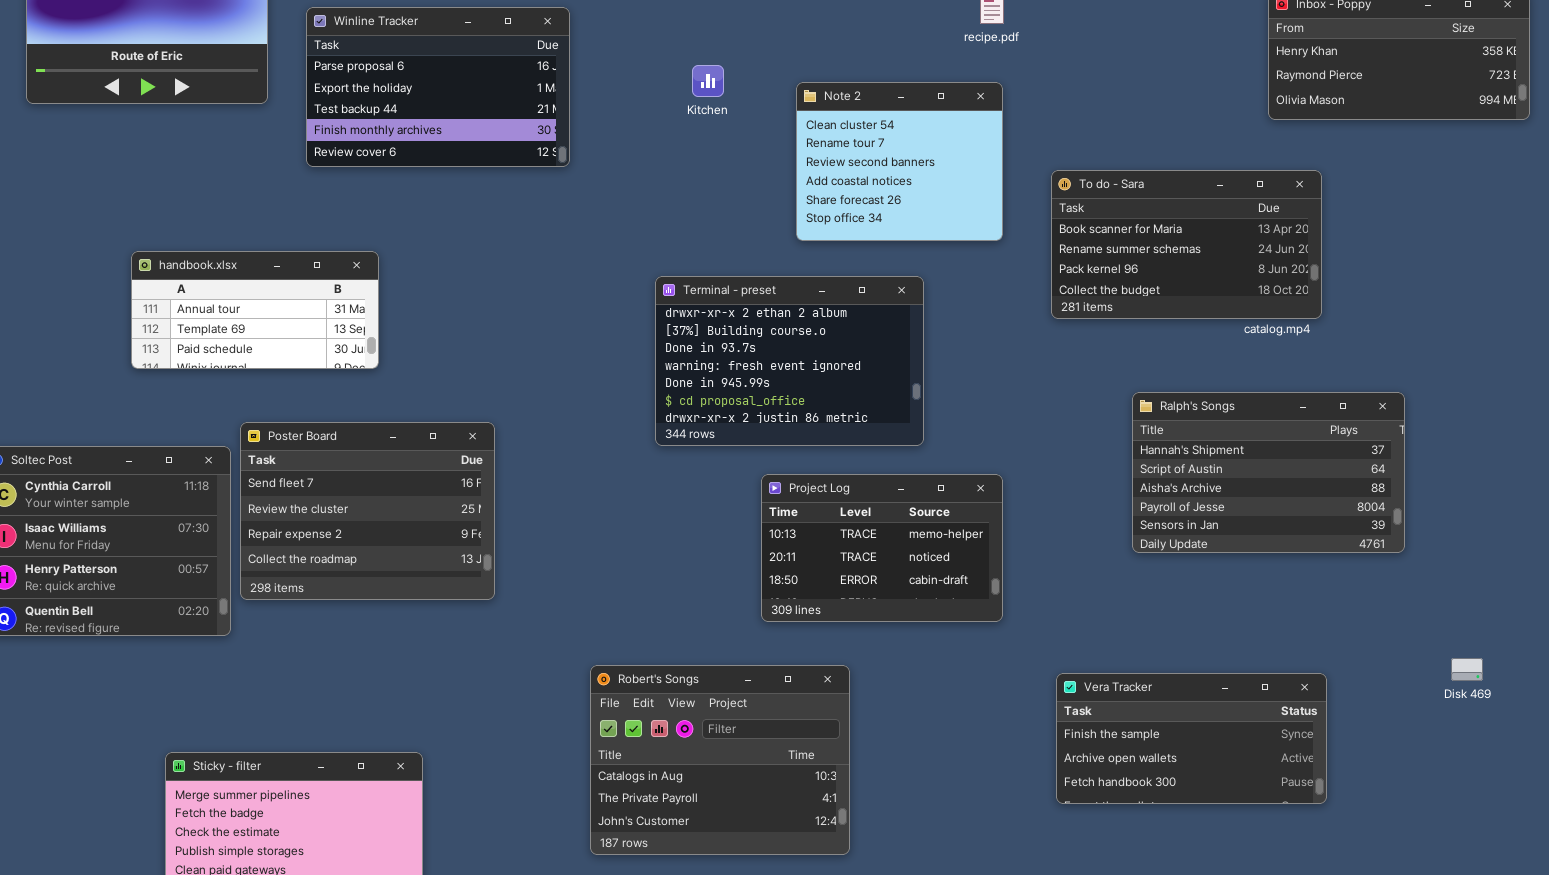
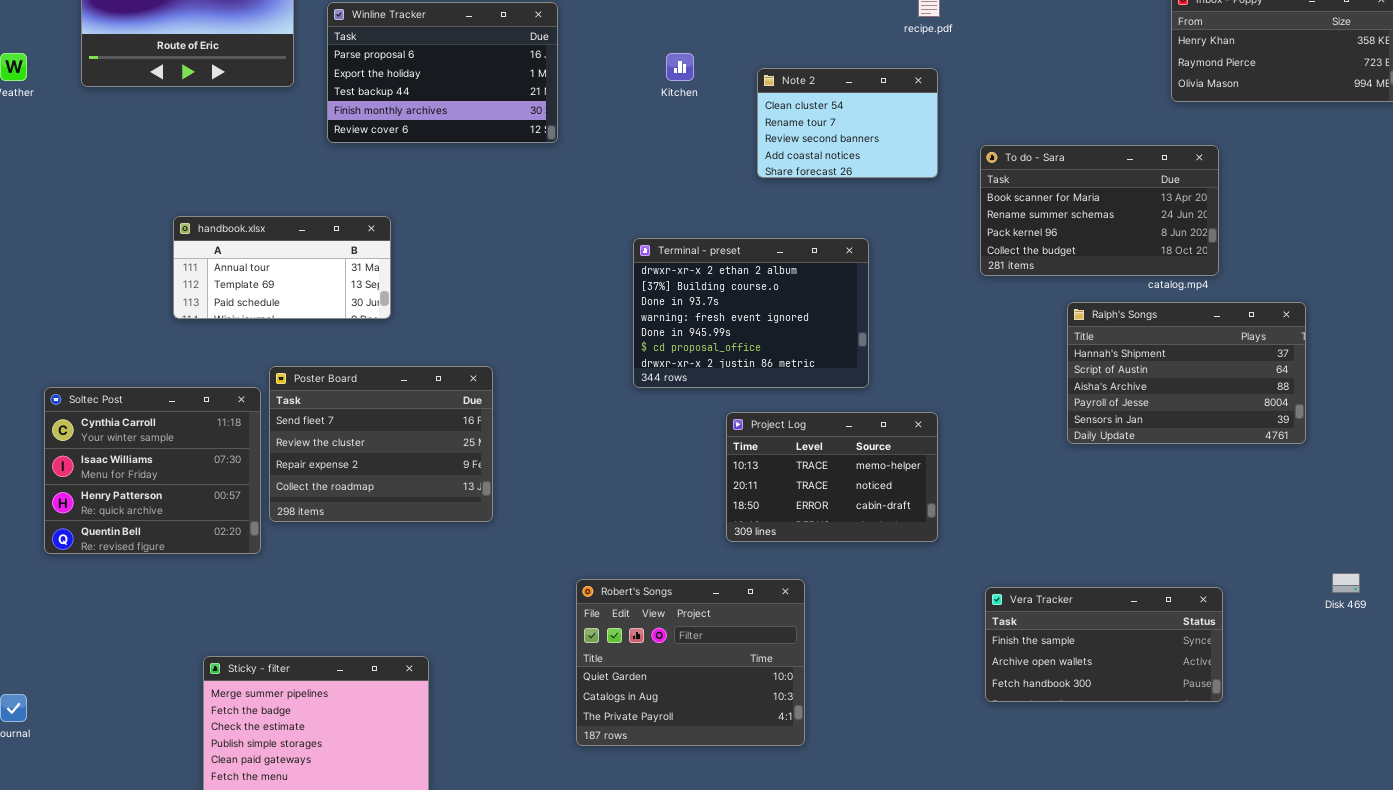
Note 2: [796,82,1003,241] -> [757,68,938,178], resized
Ralph's Songs: [1132,392,1405,553] -> [1067,302,1306,444], moved
Robert's Songs: [590,665,850,855] -> [576,579,805,746], scrolled up 1 row

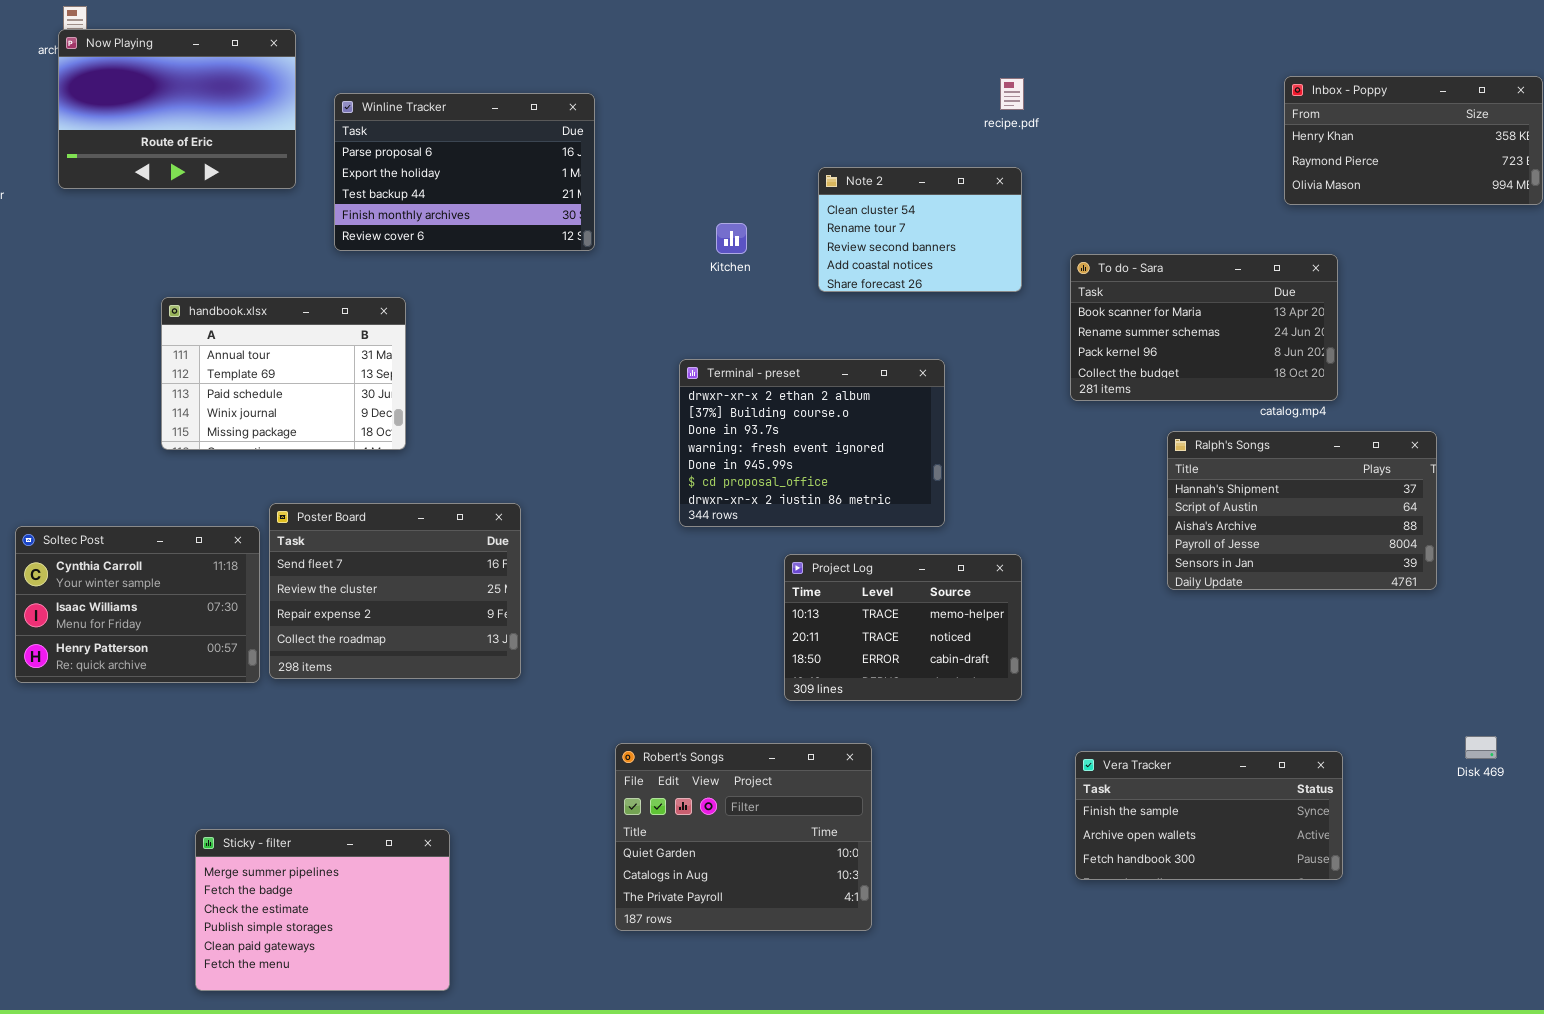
Kitchen: [666,53,694,81] -> [716,223,747,254], moved
handbook.xlsx: [173,216,391,319] -> [161,297,406,450], resized
Soltec Post: [44,387,261,554] -> [15,526,260,683], resized

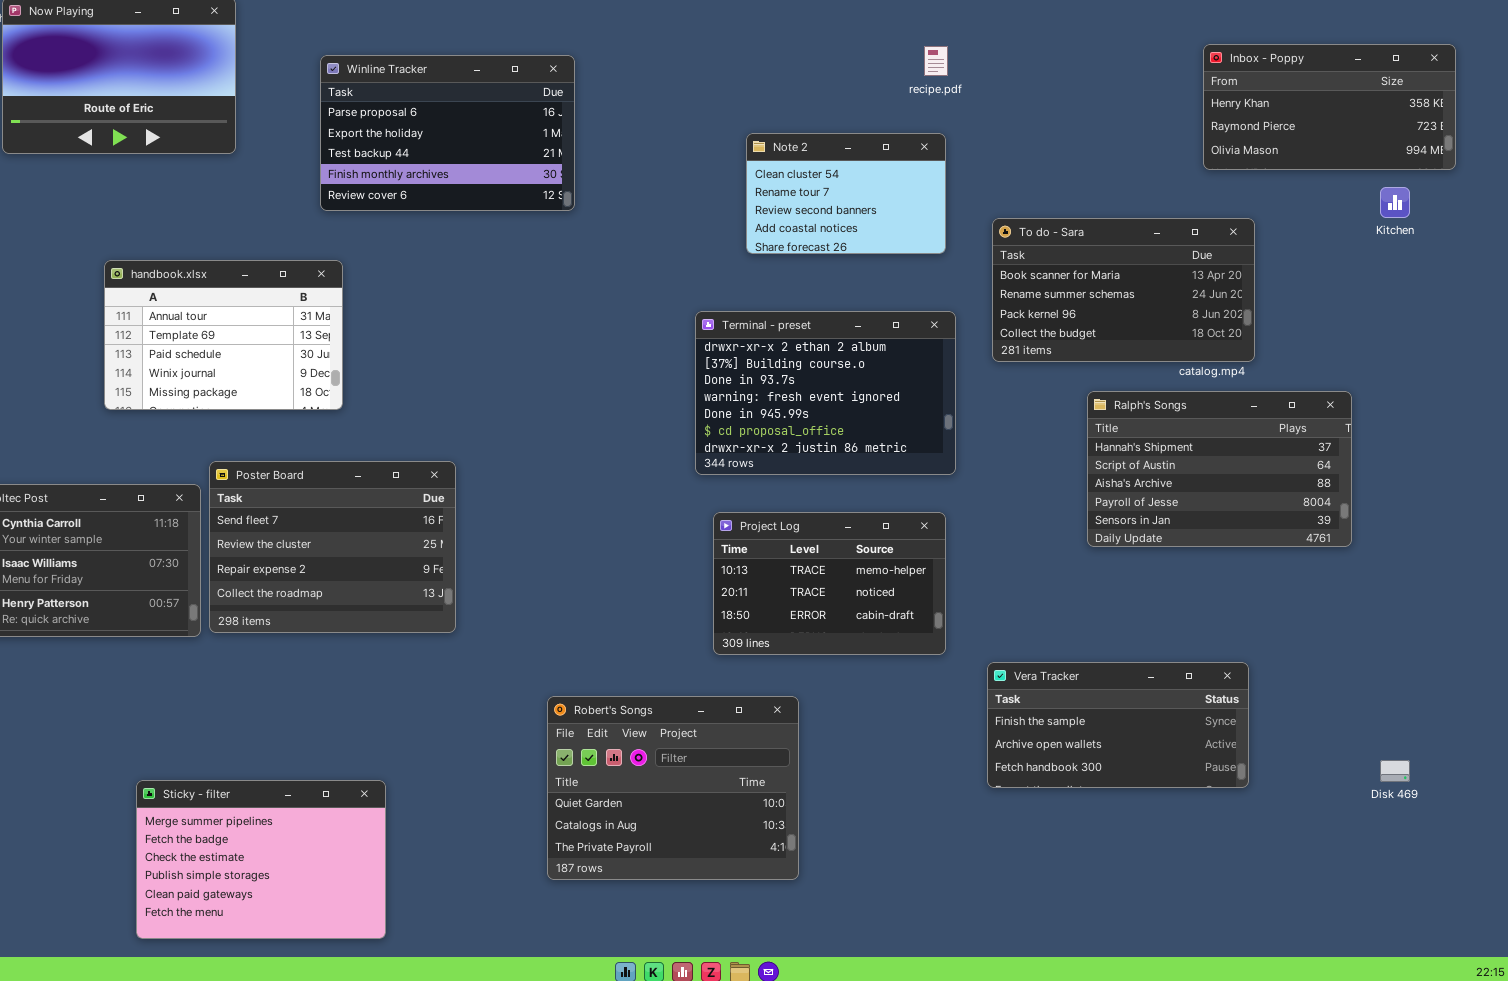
Winline Tracker: [334,93,595,251] -> [320,55,575,211], moved
Kitchen: [716,223,747,254] -> [1380,187,1410,218], moved
Terminal - preset: [679,359,945,527] -> [695,311,956,475], moved
Disk 469: [1465,736,1497,759] -> [1380,760,1410,782], moved
Vera Tracker: [1075,751,1343,880] -> [987,662,1249,788], moved

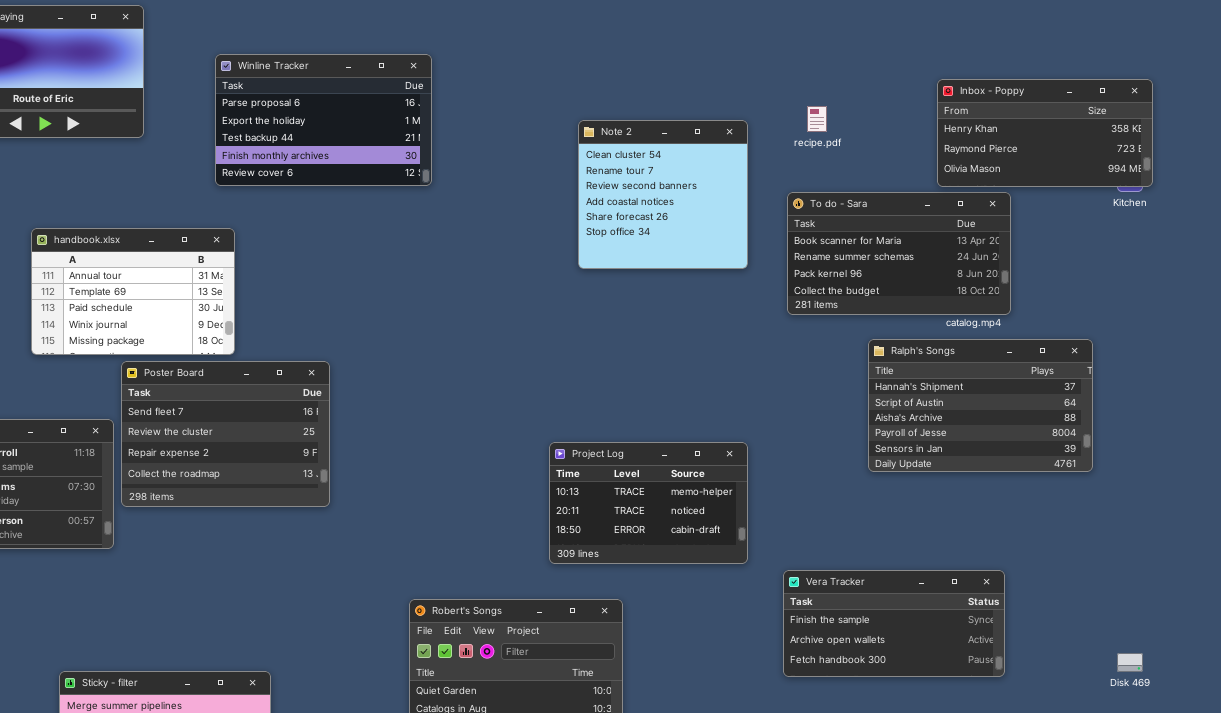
Inbox - Poppy: [1203,44,1456,170] -> [937,79,1153,187], moved
recipe.pdf: [924,46,948,76] -> [807,106,827,132], moved
Note 2: [746,133,946,254] -> [578,120,748,269], resized
Terminal - preset: [695,311,956,475] -> none, closed
Poster Board: [209,461,456,633] -> [121,361,330,507], moved

